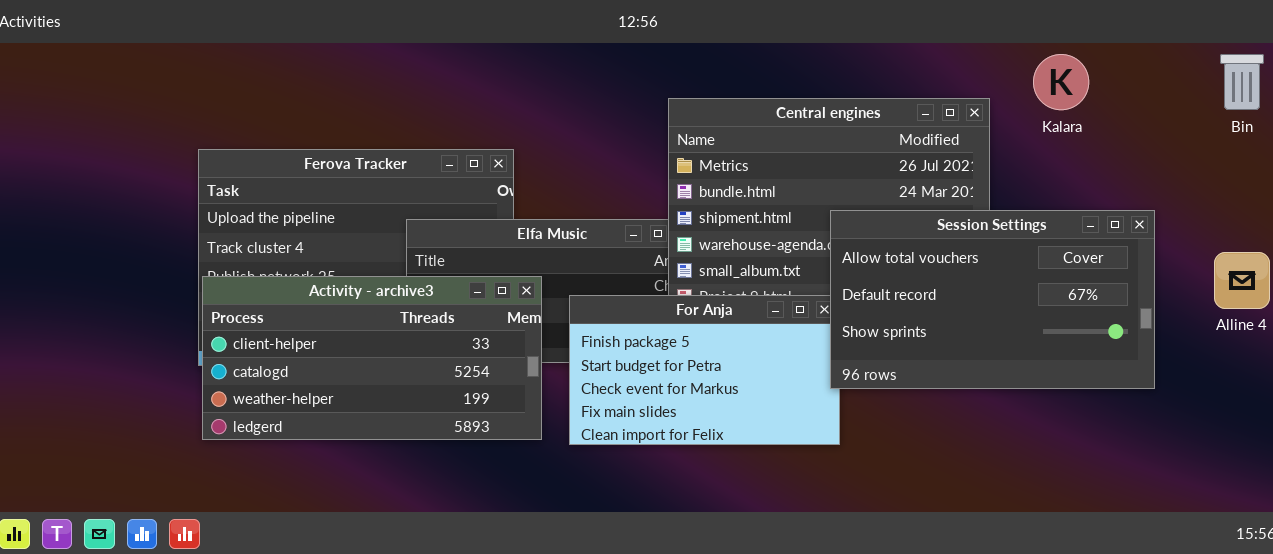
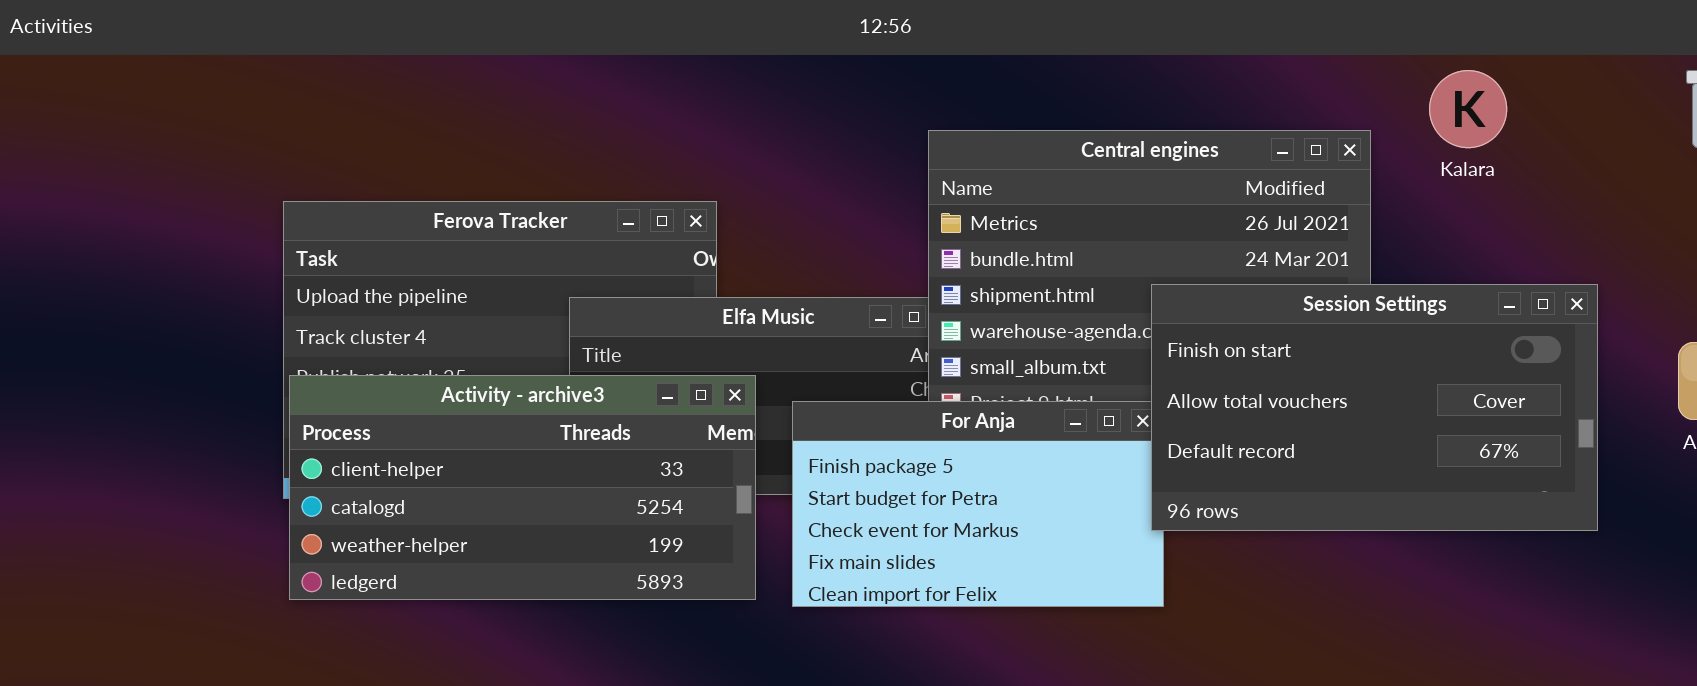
Session Settings: [830,210,1155,389] -> [1151,284,1598,531], scrolled up 1 row

